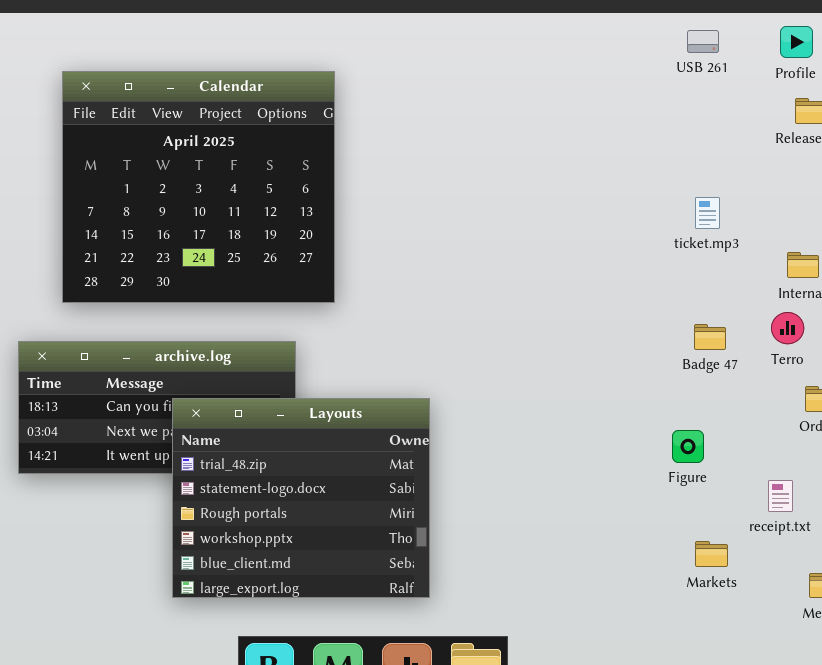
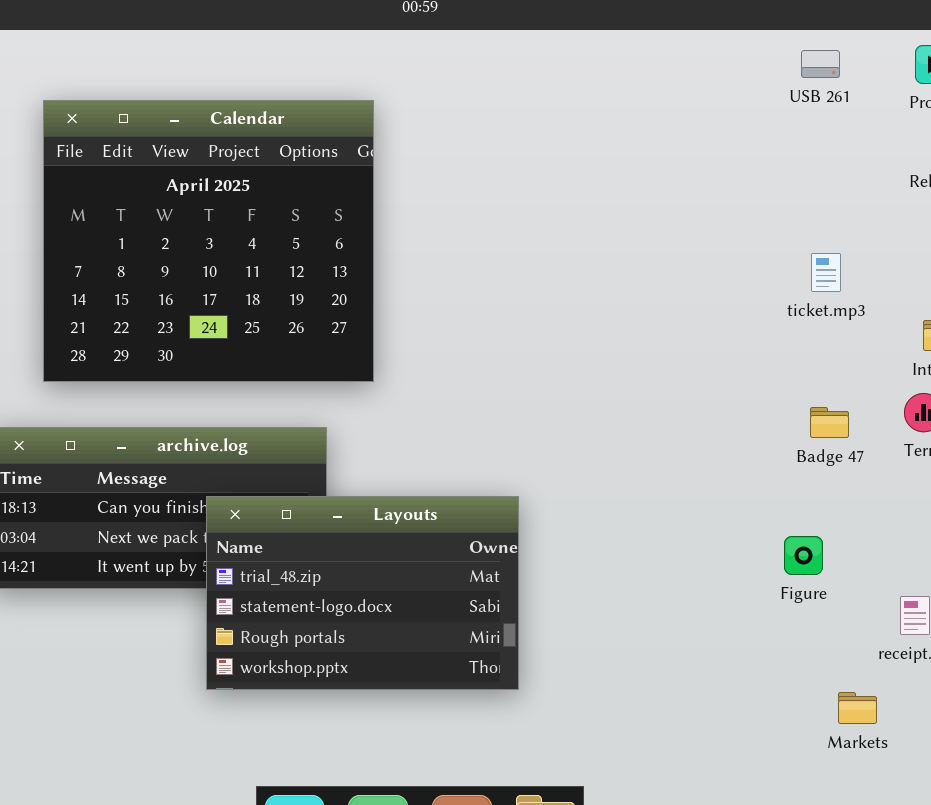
Layouts: [172,398,430,598] -> [206,496,519,690], moved, resized
Markets: [695,541,728,567] -> [838,692,877,724], moved

